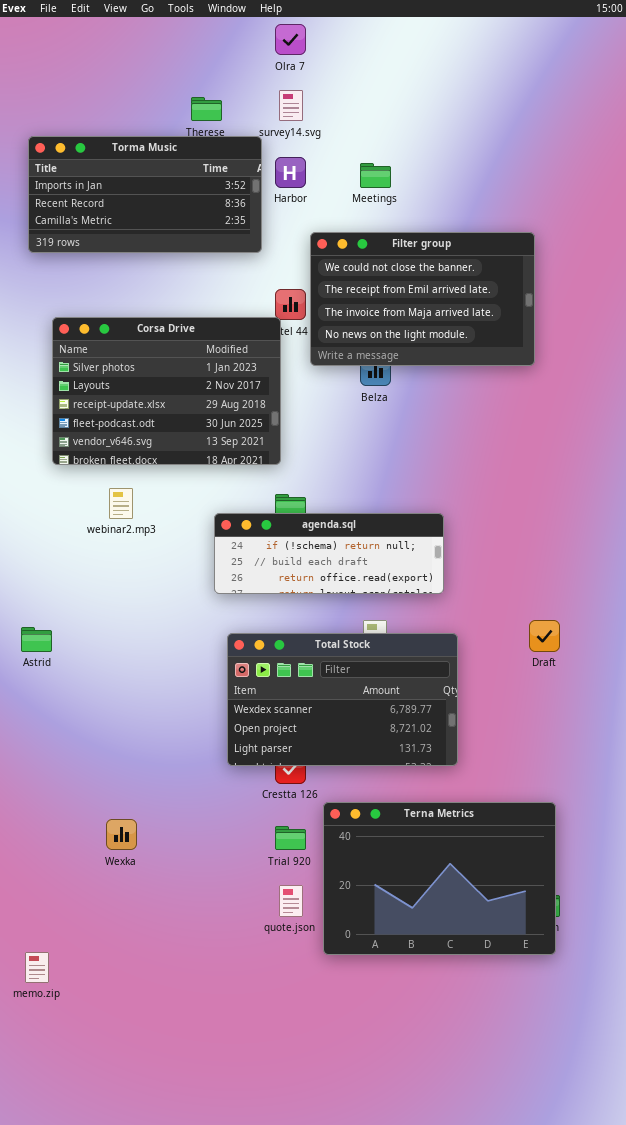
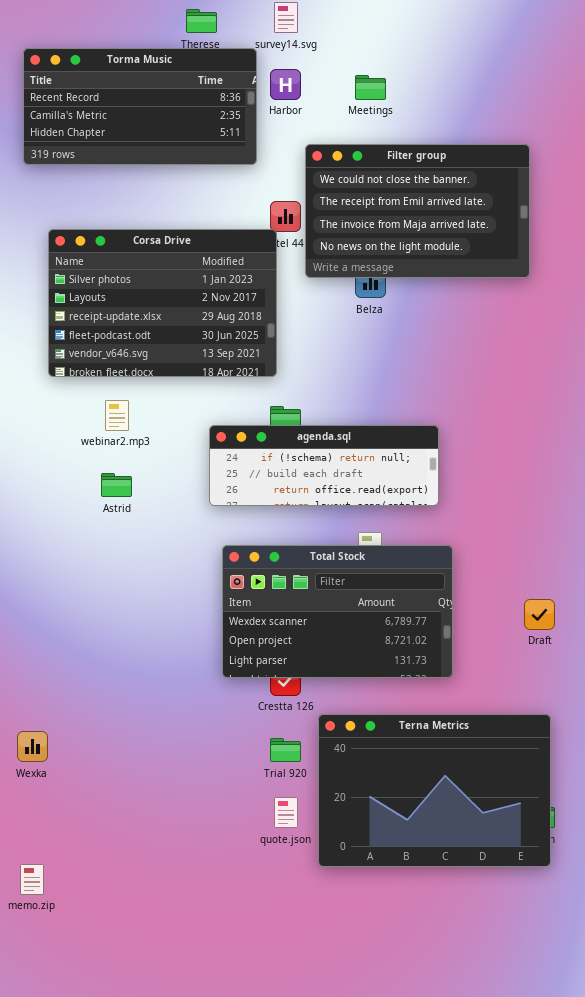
Torma Music: [28,136,262,253] -> [23,48,257,165], scrolled down 1 row
Draft: [529,620,560,652] -> [524,599,555,630], moved
Astrid: [21,627,52,652] -> [101,473,132,497], moved
Wexka: [106,819,137,850] -> [17,731,48,762], moved

